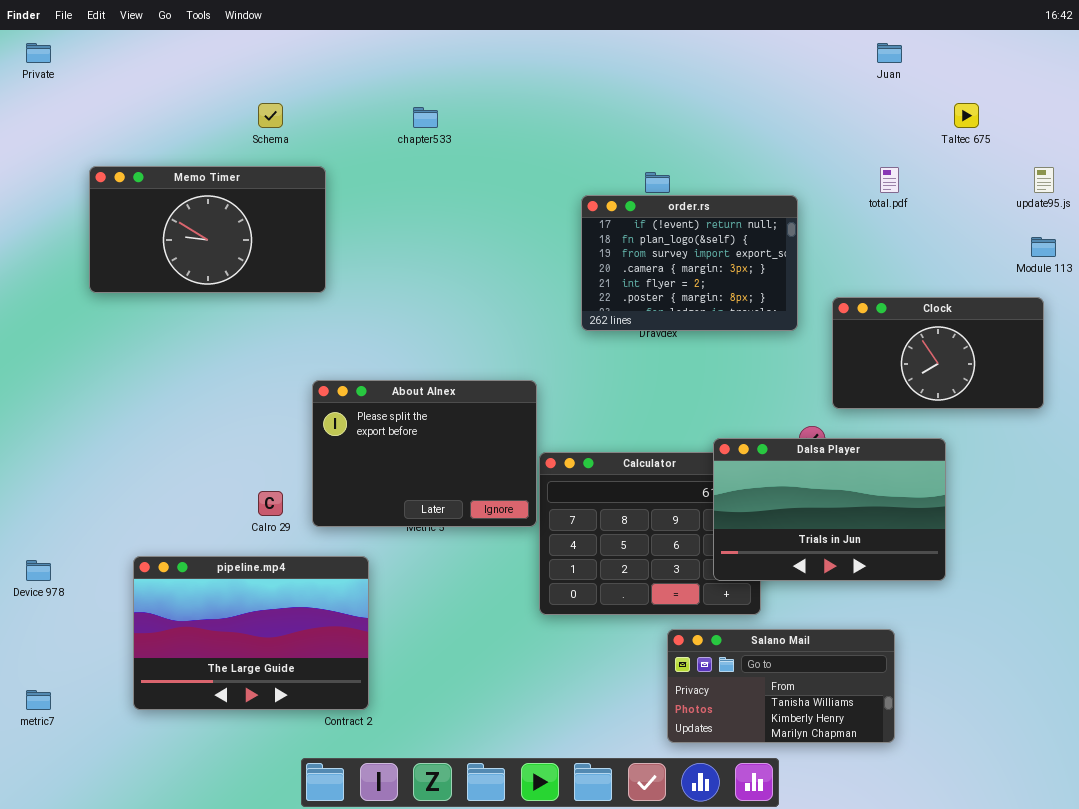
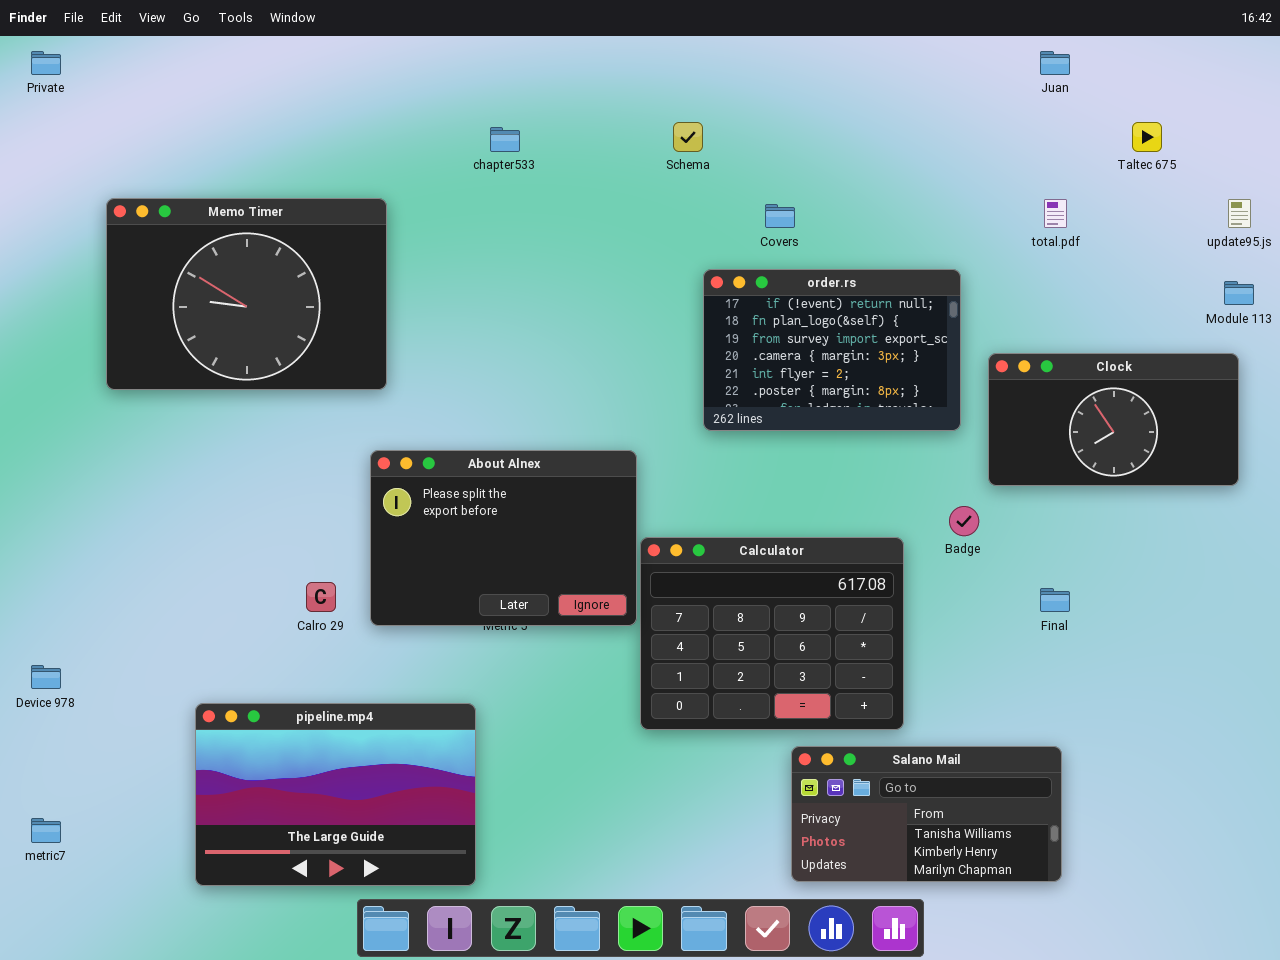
Schema: [258,103,283,128] -> [673,122,703,152], moved
Memo Timer: [89,166,326,293] -> [106,198,387,390], resized
order.rs: [581,195,798,331] -> [703,269,961,431], moved
Dalsa Player: [713,438,946,581] -> none, closed
pipeline.mp4: [133,556,369,710] -> [195,703,476,886], moved

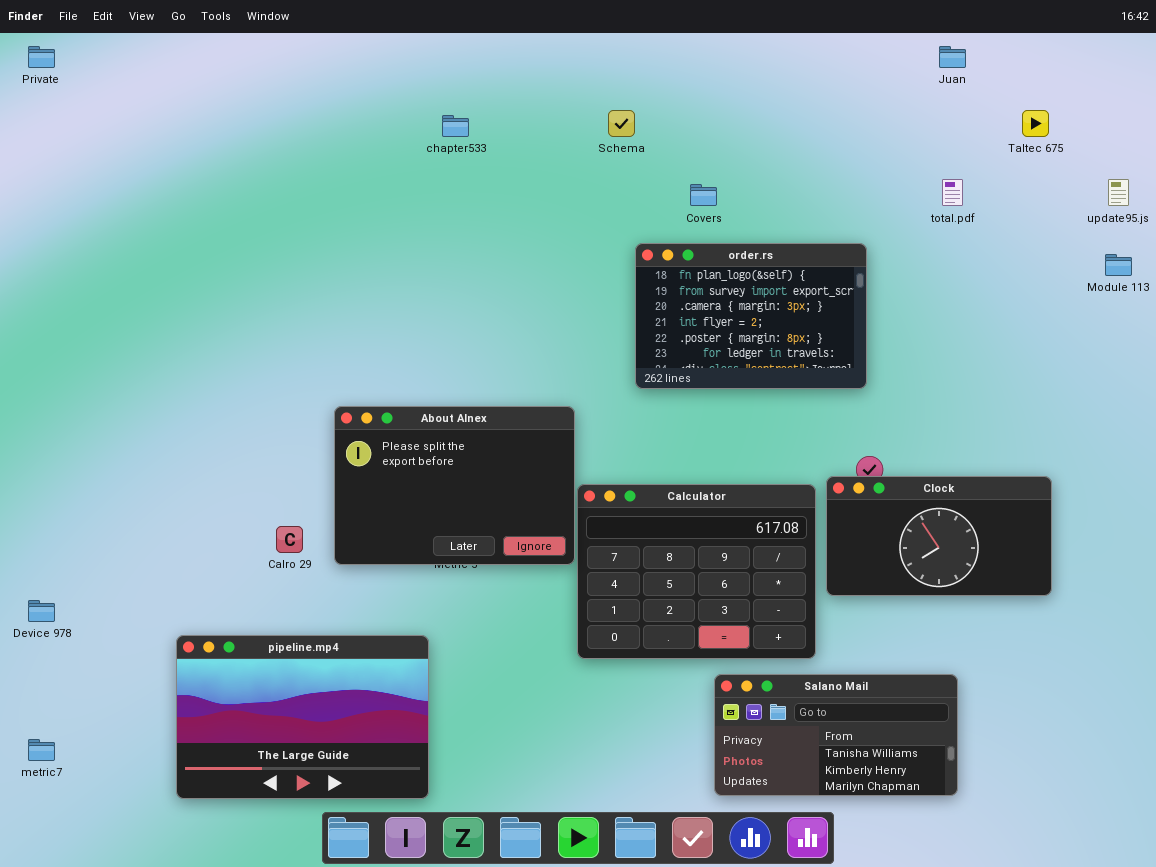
Memo Timer: [106,198,387,390] -> none, closed
order.rs: [703,269,961,431] -> [635,243,867,389], scrolled down 1 row
Clock: [988,353,1239,486] -> [826,476,1052,596], moved

